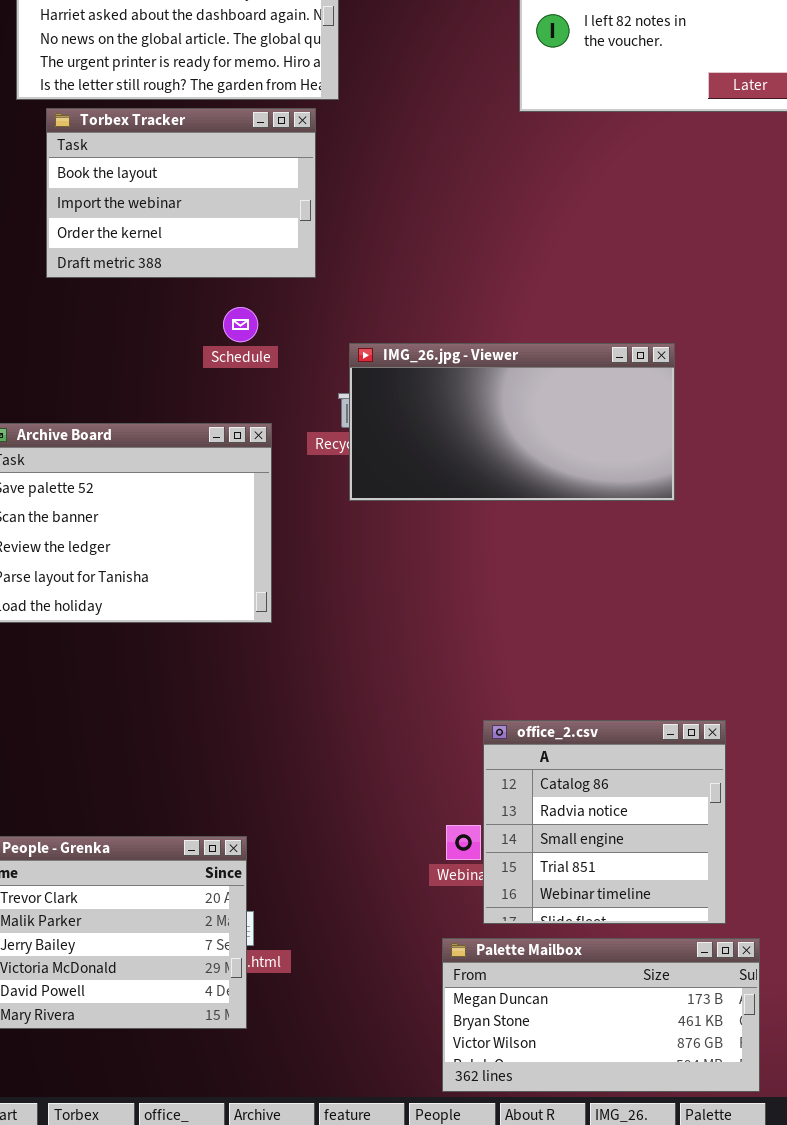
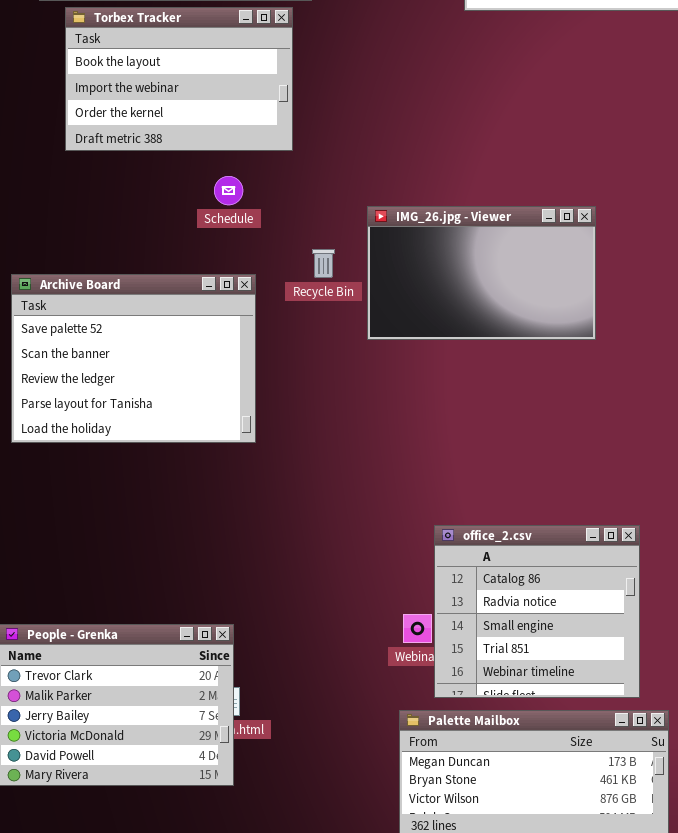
IMG_26.jpg - Viewer: [349,343,675,501] -> [367,206,596,340], resized

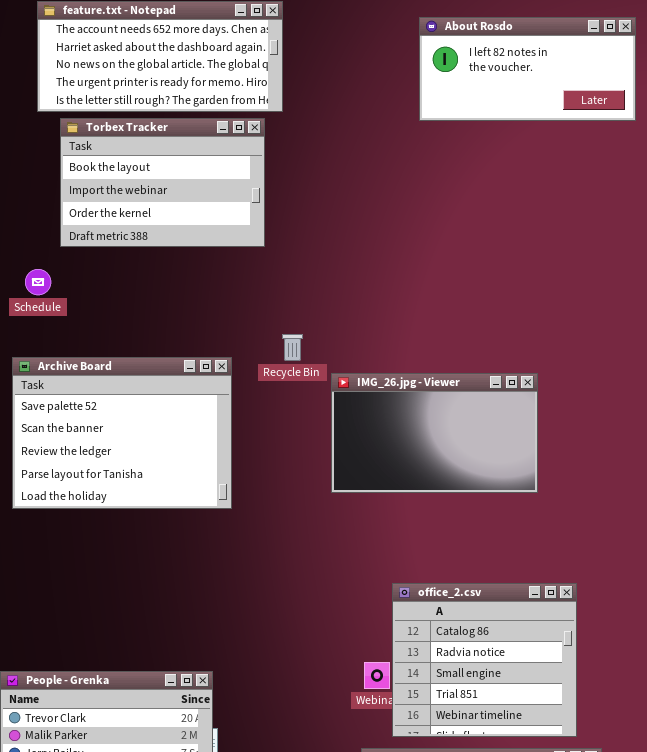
Schedule: [214,176,243,205] -> [25,269,51,295], moved
IMG_26.jpg - Viewer: [367,206,596,340] -> [331,373,538,493], moved

